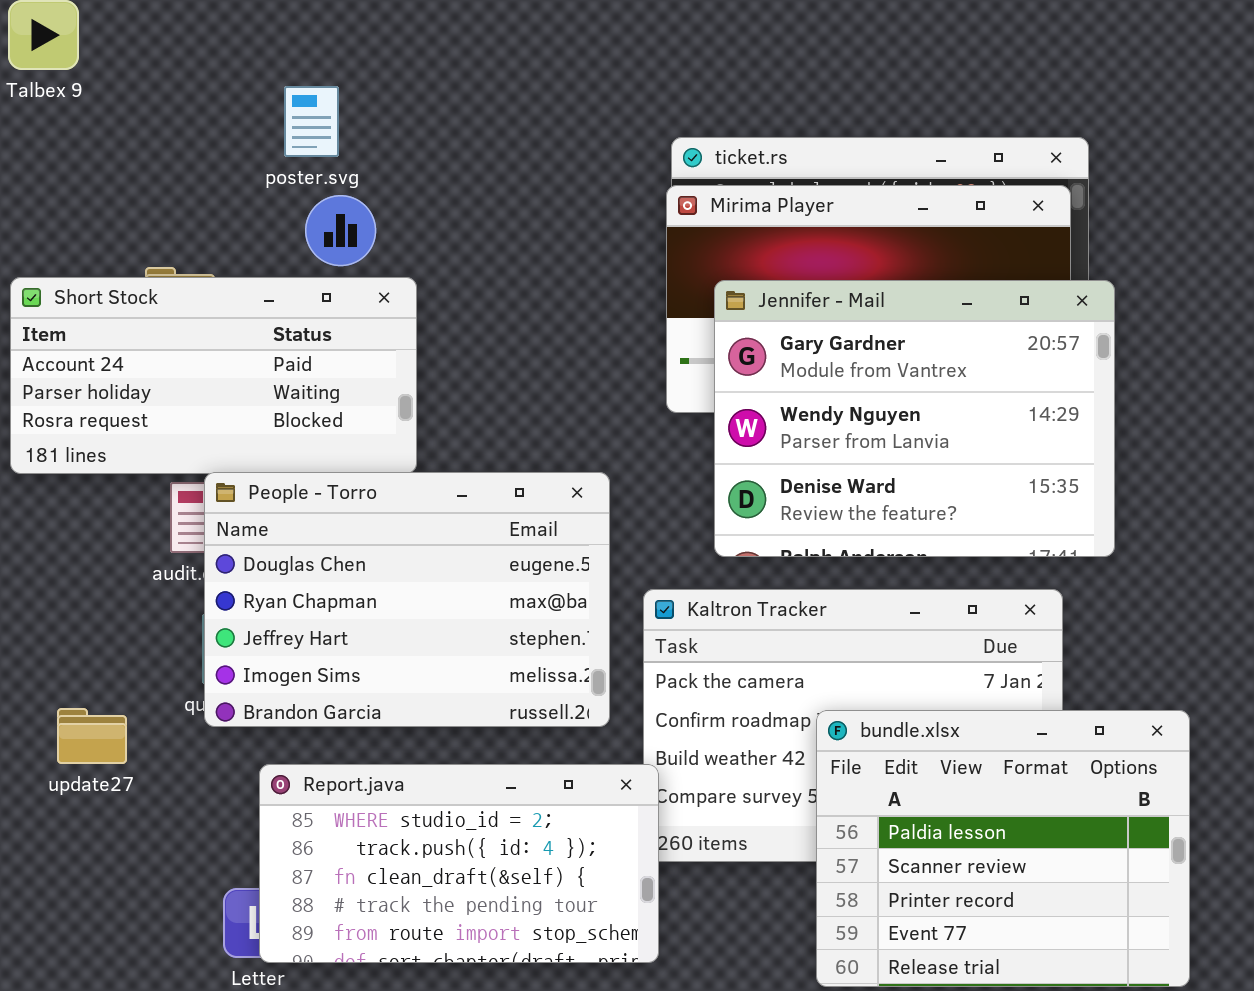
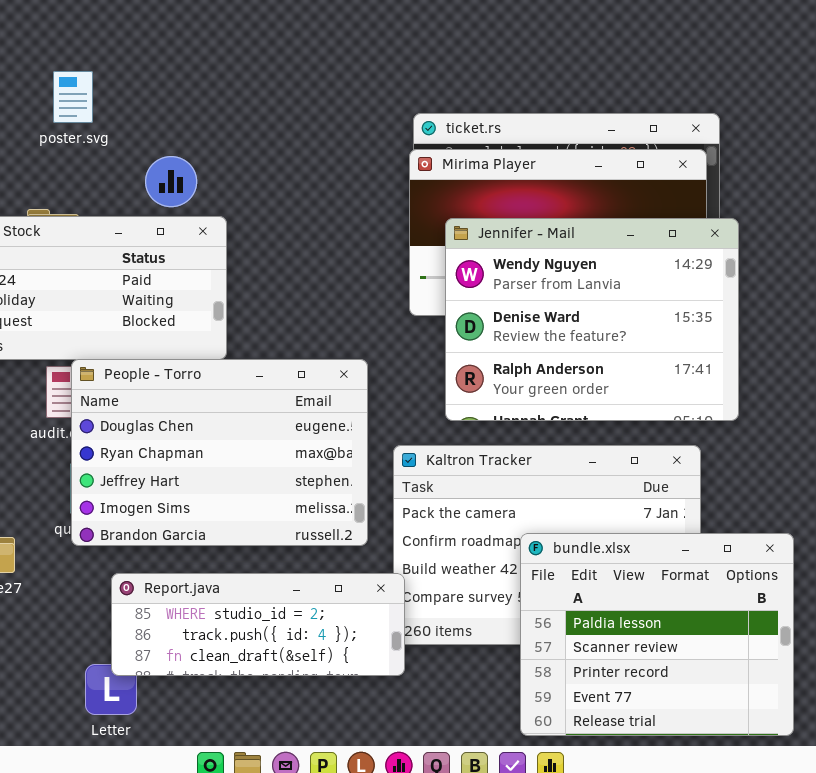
poster.svg: [284,86,339,157] -> [53,71,93,123], moved
Jennifer - Mail: [714,280,1115,557] -> [445,218,739,421], scrolled down 1 row
Report.java: [259,764,659,963] -> [111,573,405,676], resized

